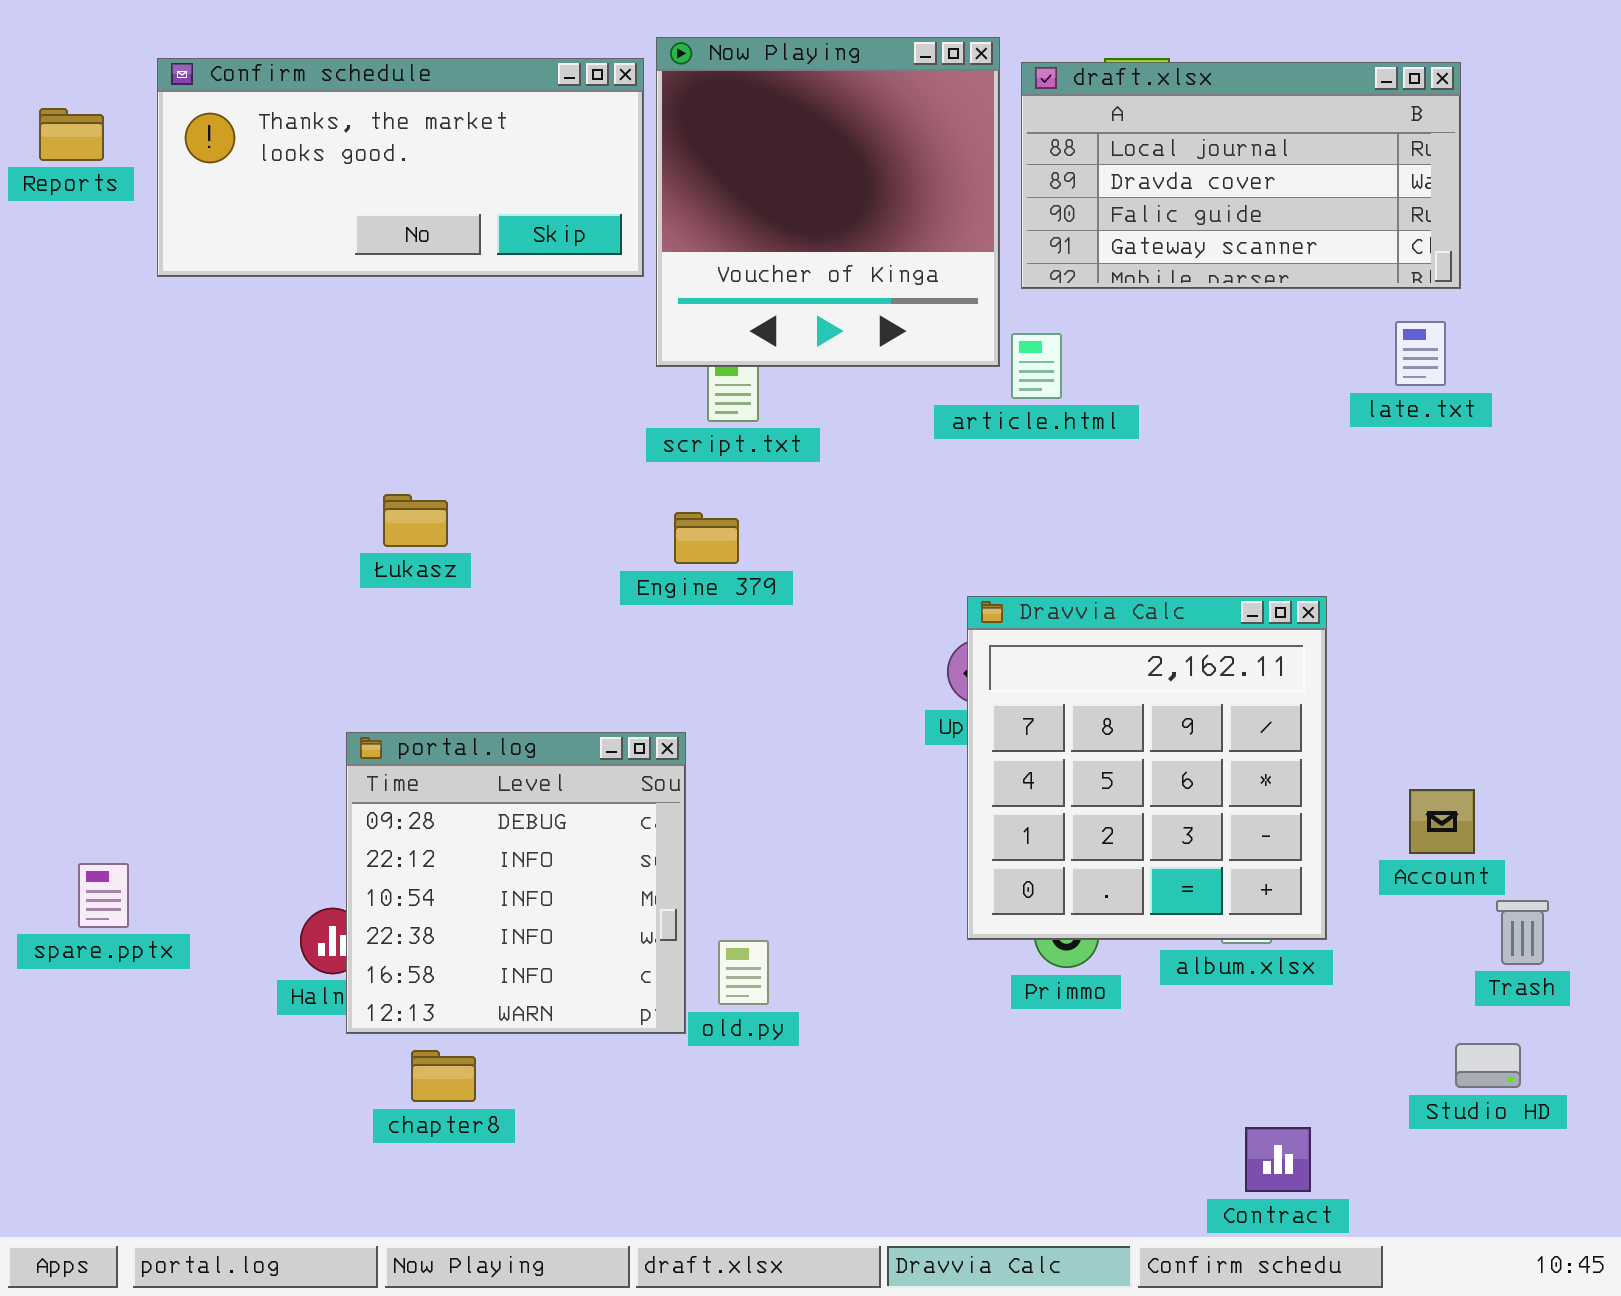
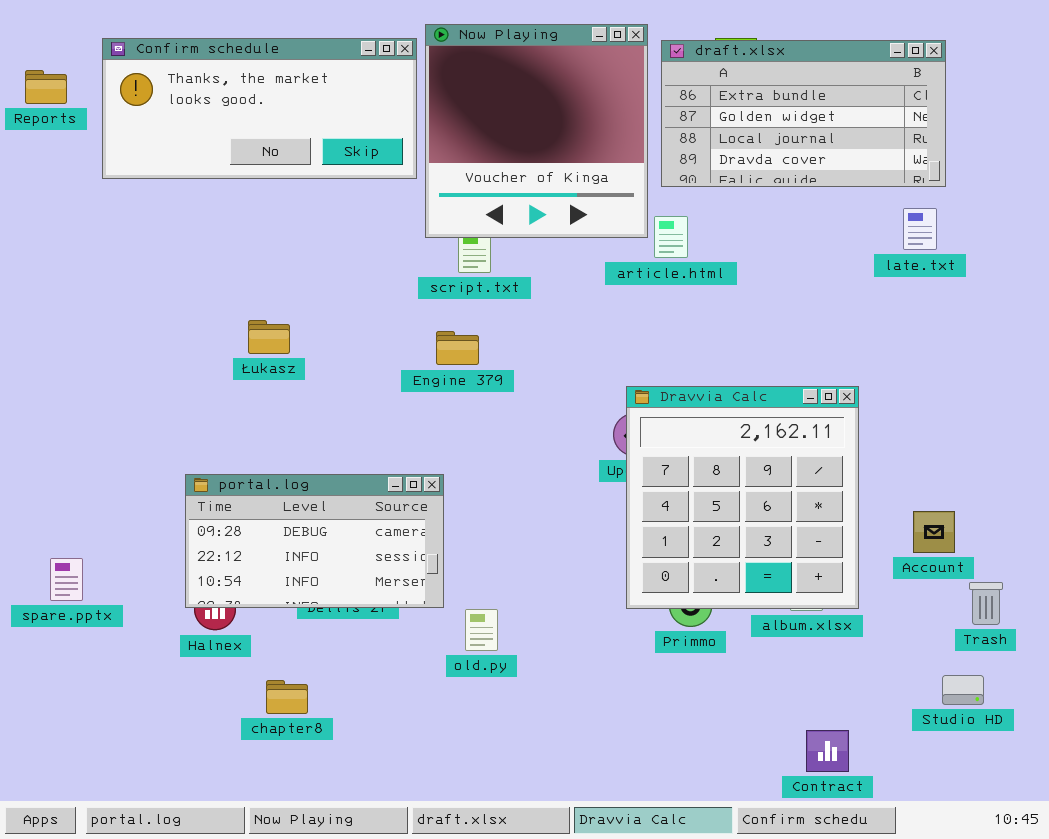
draft.xlsx: [1021,62,1461,289] -> [661,40,946,187], scrolled up 2 rows
portal.log: [346,732,686,1034] -> [185,474,444,608], resized

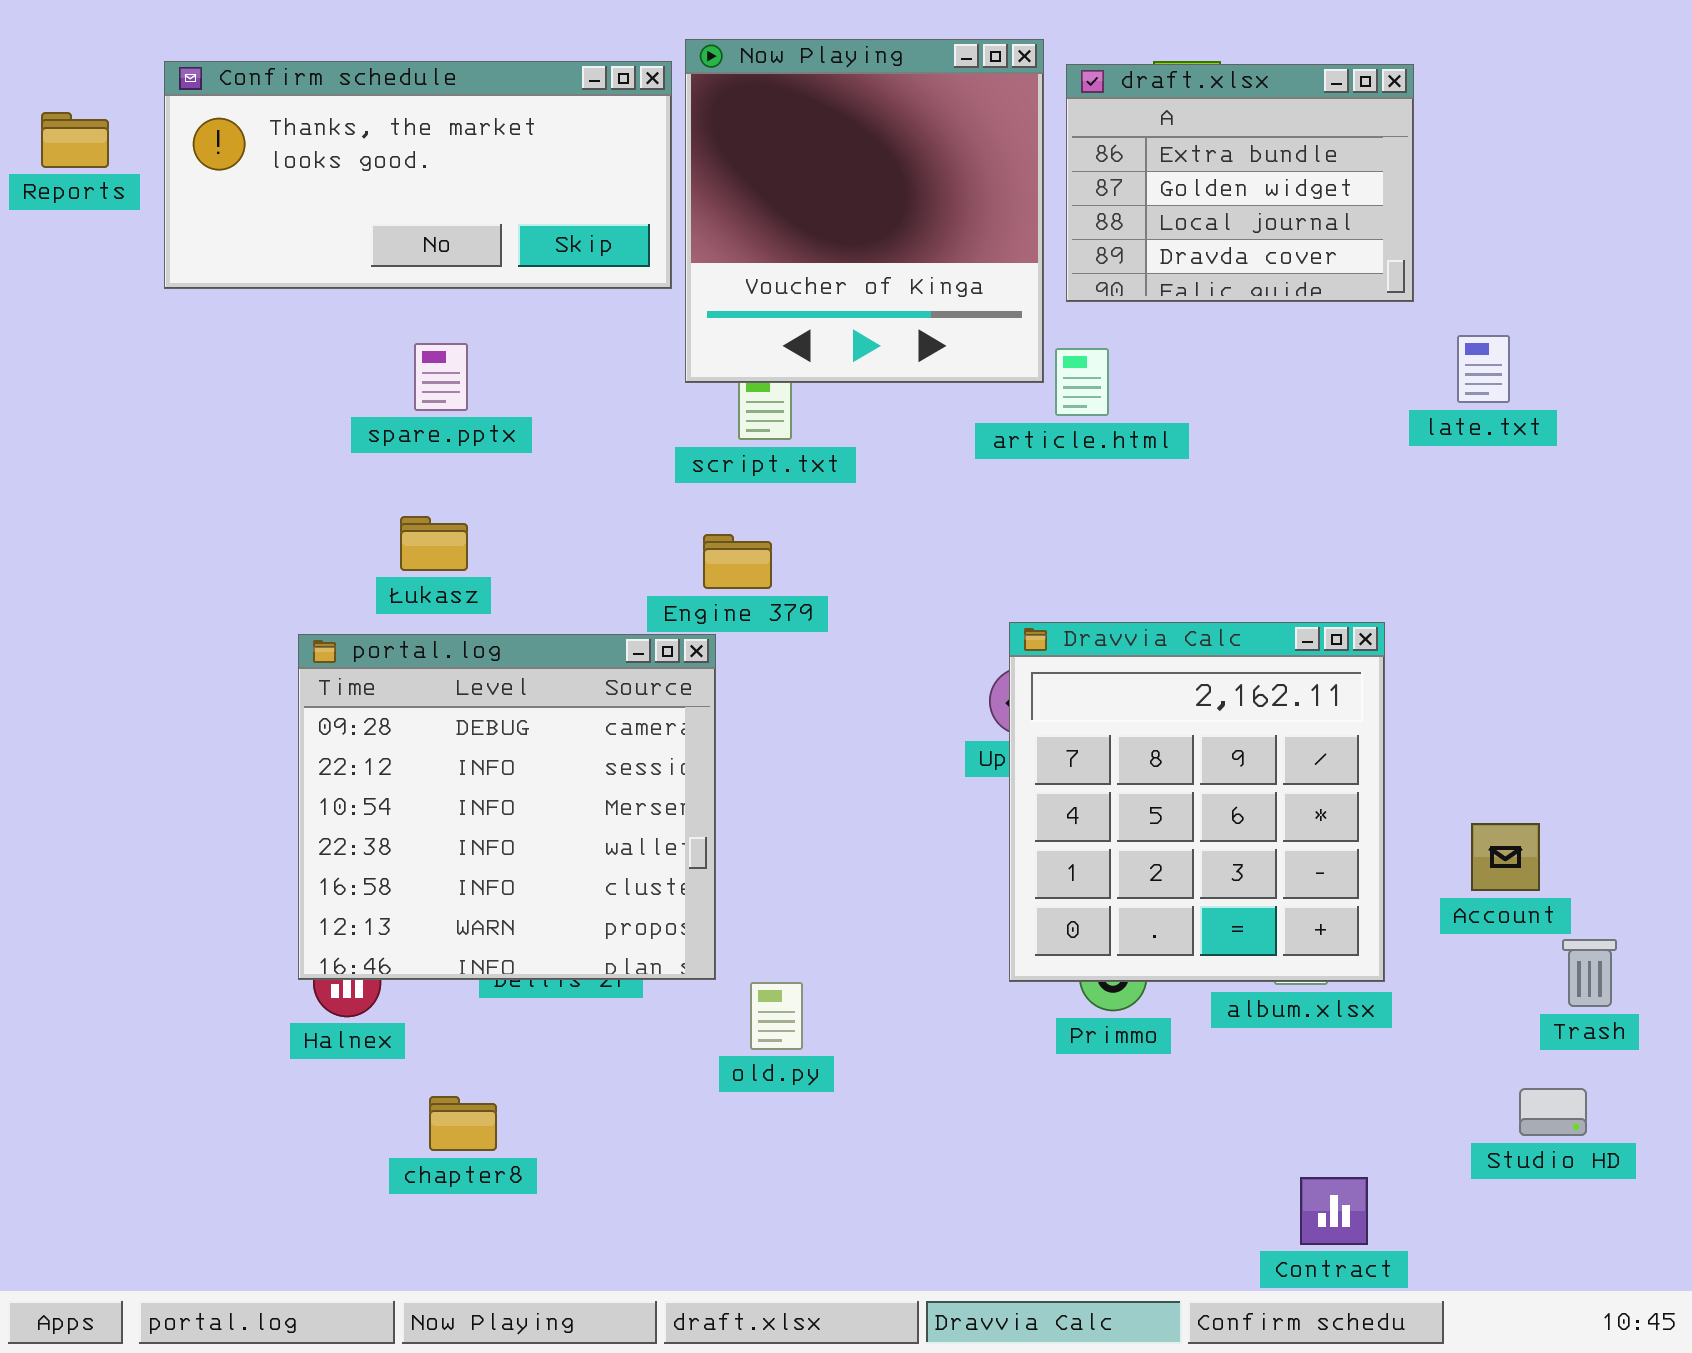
draft.xlsx: [661,40,946,187] -> [1066,64,1414,302], resized
portal.log: [185,474,444,608] -> [298,634,716,980], resized
spare.pptx: [50,558,83,601] -> [414,343,468,411], moved

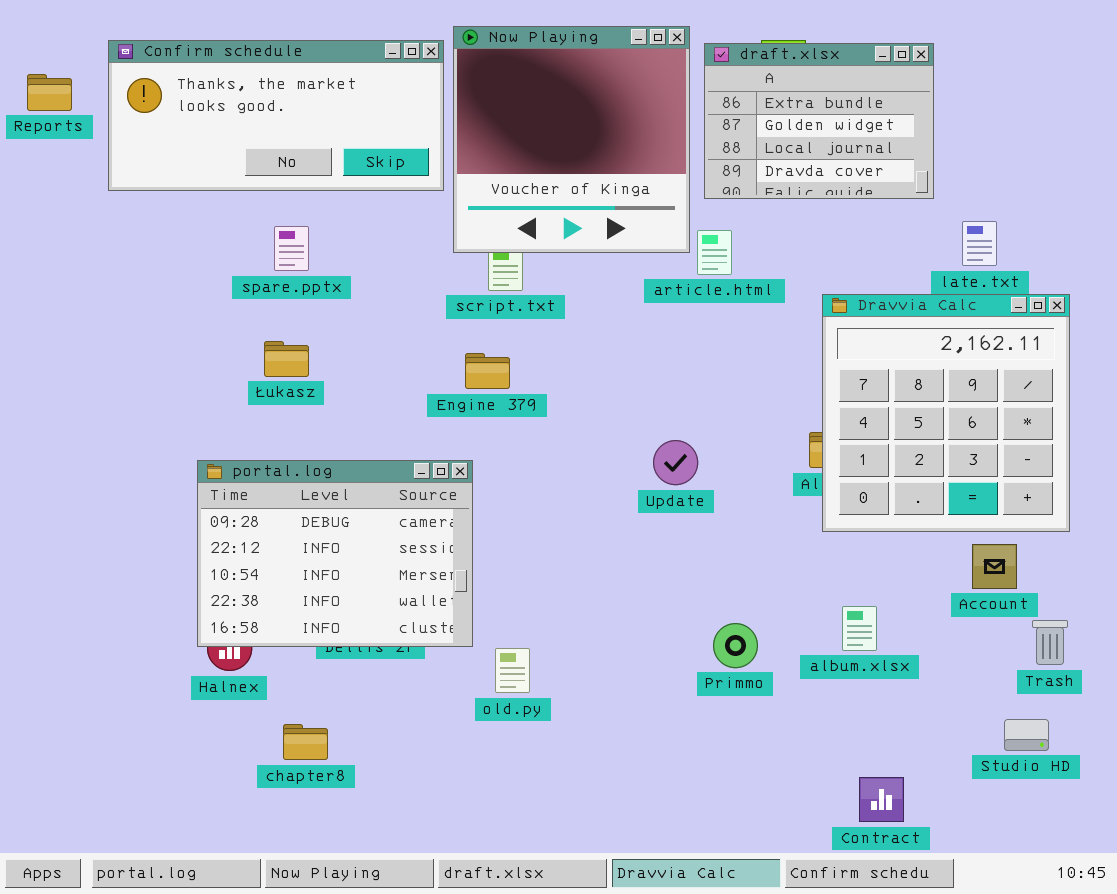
Dravvia Calc: [1009,622,1385,982] -> [822,294,1070,532], moved
portal.log: [298,634,716,980] -> [197,460,473,647], resized

